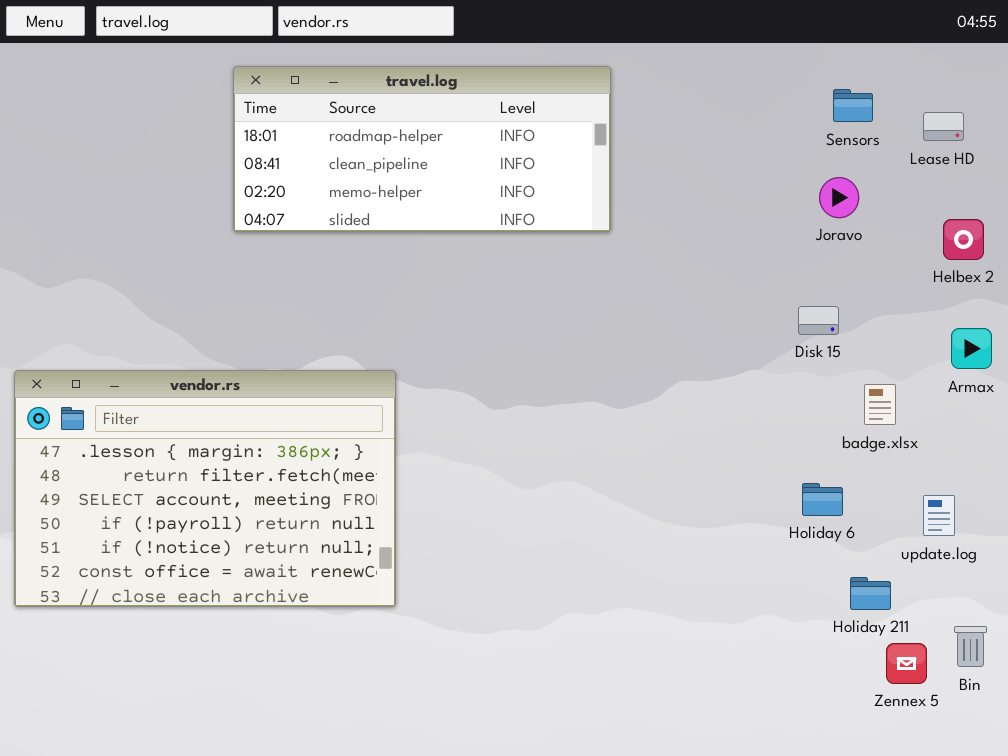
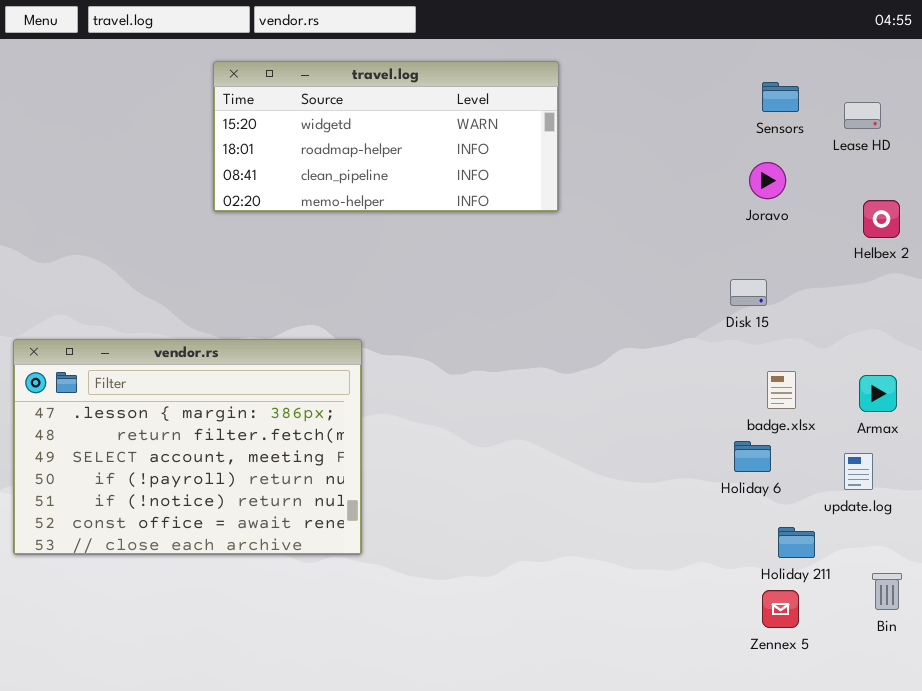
travel.log: [233,66,611,232] -> [213,61,559,212], scrolled up 1 row
Armax: [951,328,992,369] -> [859,375,897,412], moved
badge.xlsx: [864,384,896,425] -> [767,371,796,409], moved
Zennex 5: [886,643,927,684] -> [762,590,799,628], moved

